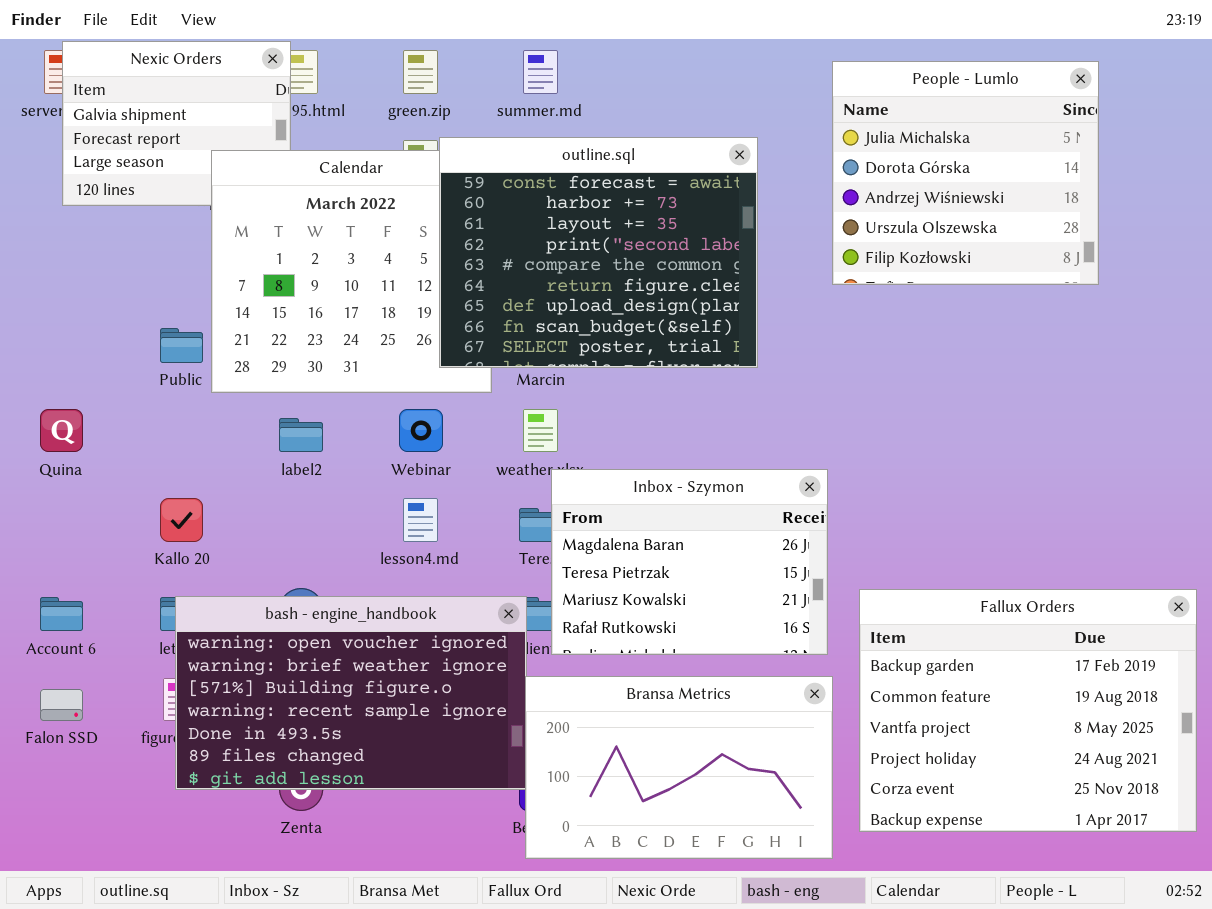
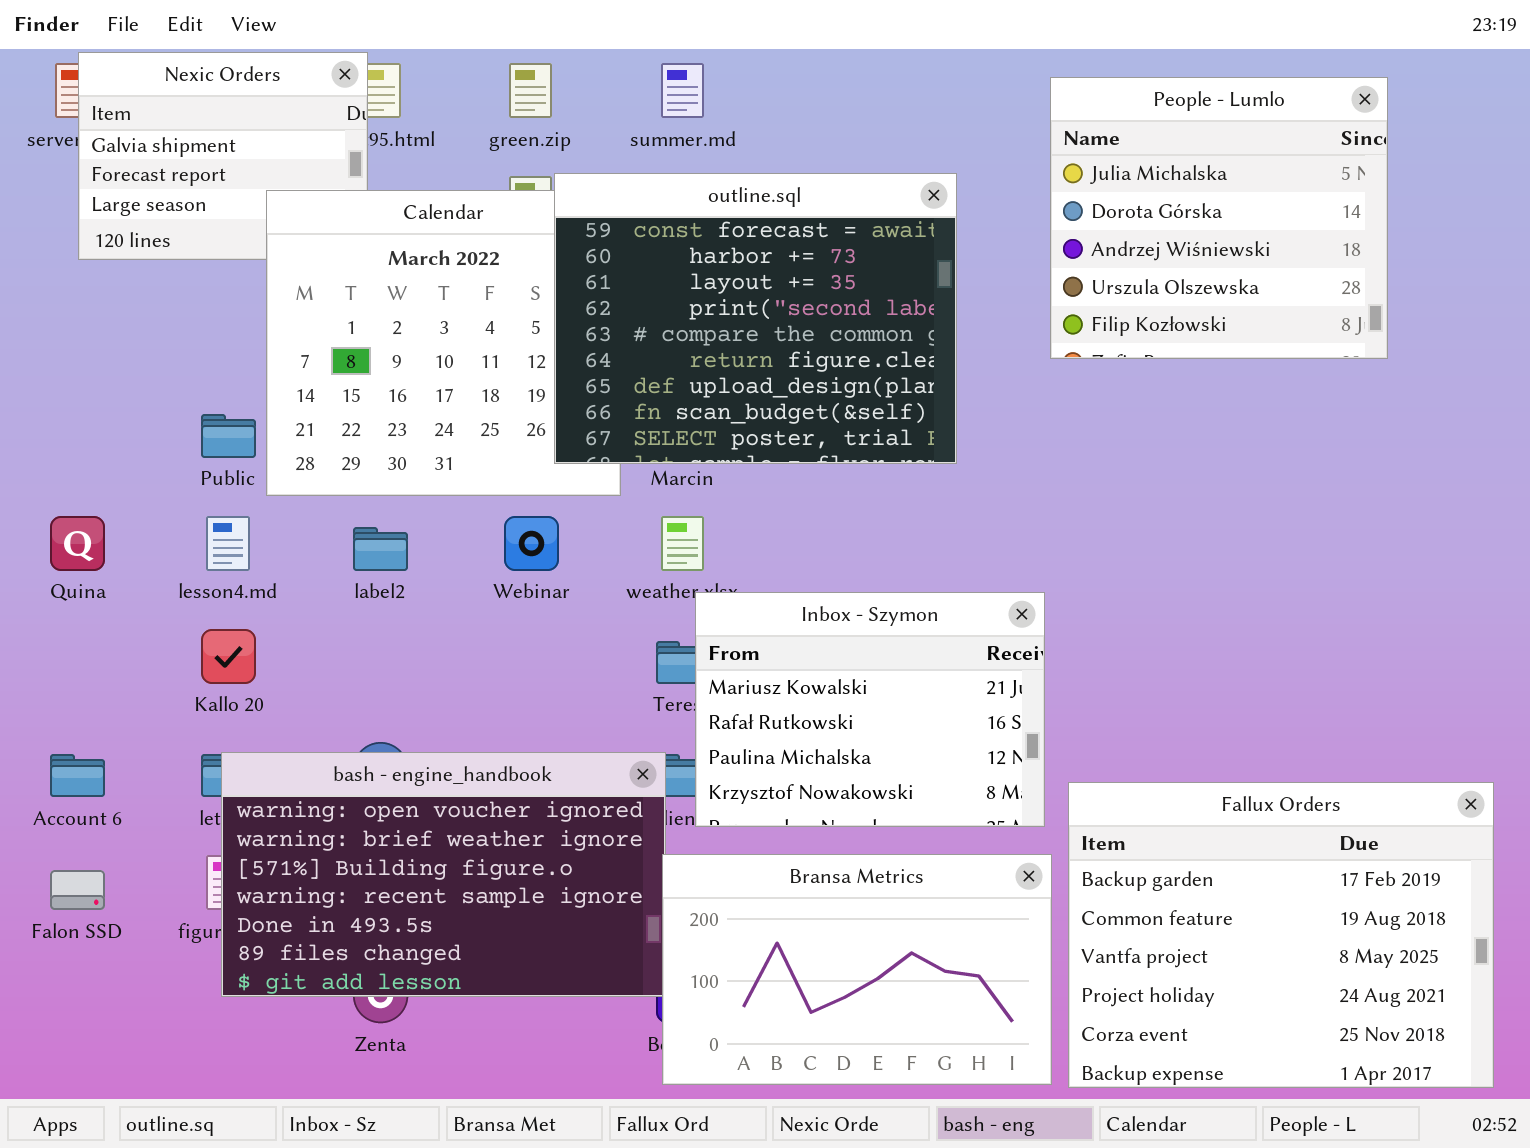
Inbox - Szymon: [551,469,828,655] -> [695,592,1045,827], scrolled down 2 rows
lesson4.md: [403,498,438,542] -> [206,516,250,571], moved
Fallux Orders: [859,589,1197,832] -> [1068,782,1494,1088], moved

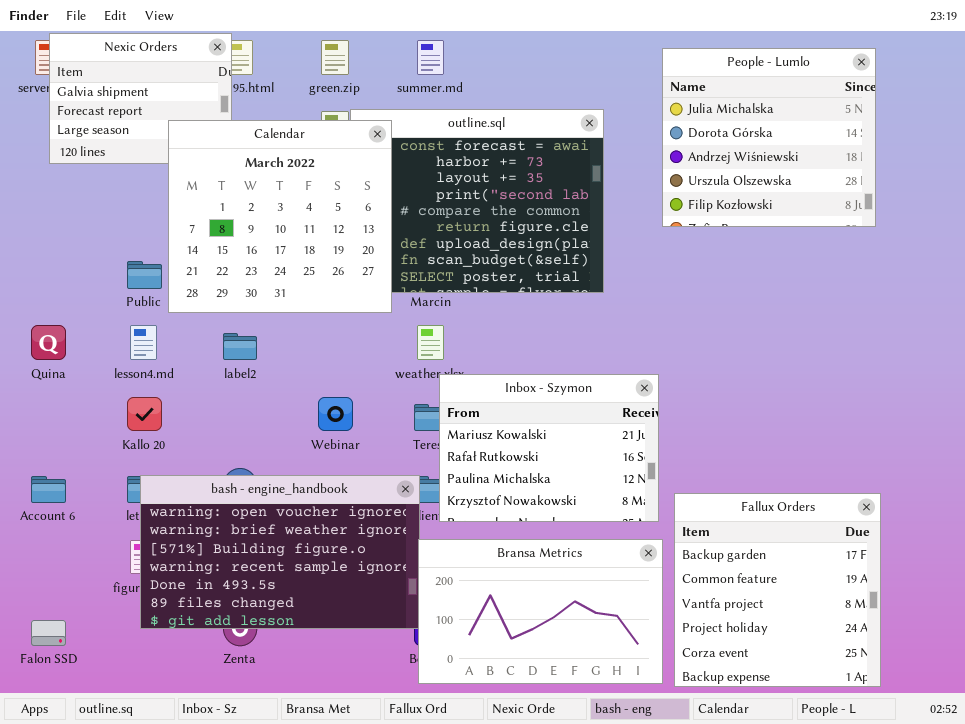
Calendar: [266,190,621,496] -> [168,120,392,313], raised
Webinar: [504,516,559,571] -> [318,397,353,431], moved
Fallux Orders: [1068,782,1494,1088] -> [674,493,881,687], resized
Falon SSD: [50,870,105,910] -> [31,620,66,646], moved

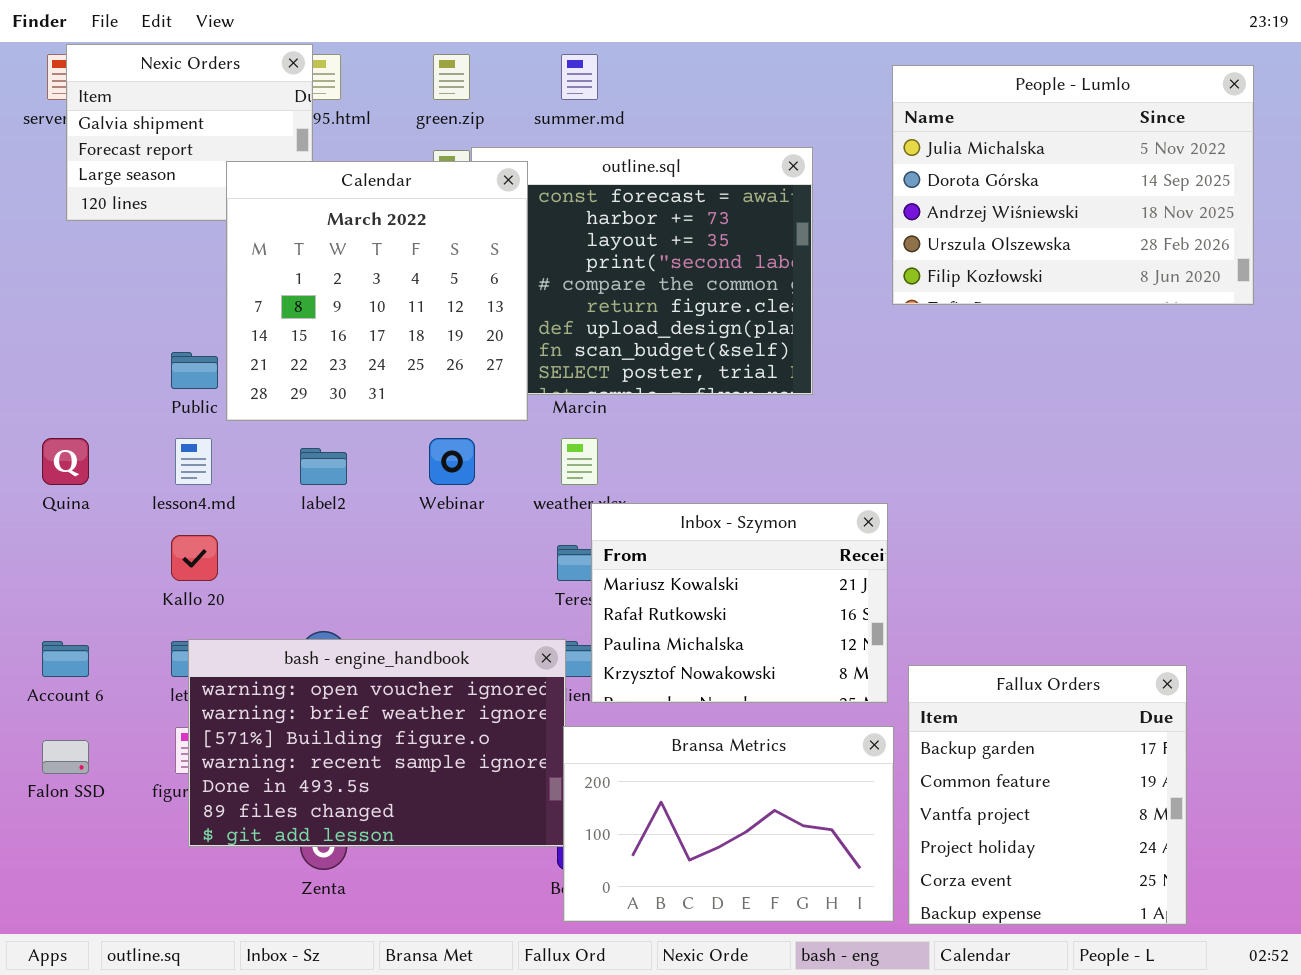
People - Lumlo: [662,48,876,227] -> [892,65,1254,305], resized
Webinar: [318,397,353,431] -> [429,438,475,485], moved
Falon SSD: [31,620,66,646] -> [42,740,89,774], moved

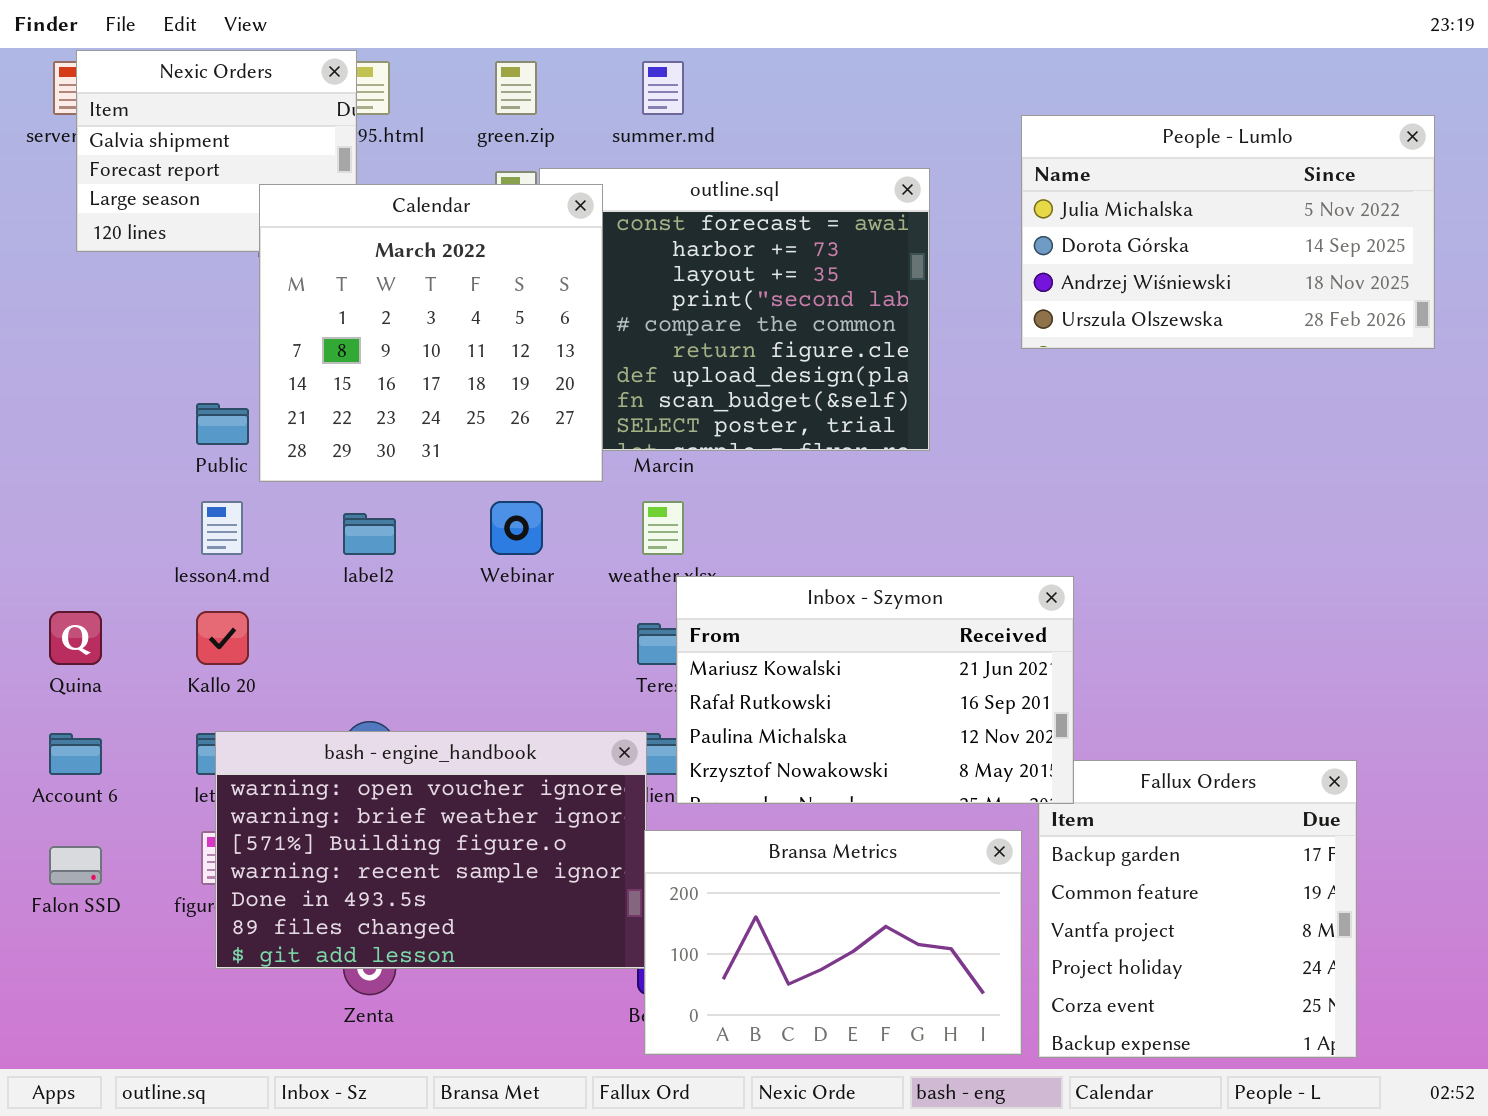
People - Lumlo: [892,65,1254,305] -> [1021,115,1435,349], resized
Quina: [42,438,89,485] -> [49,611,102,665], moved
Inbox - Szymon: [591,503,888,703] -> [676,576,1074,804], resized

